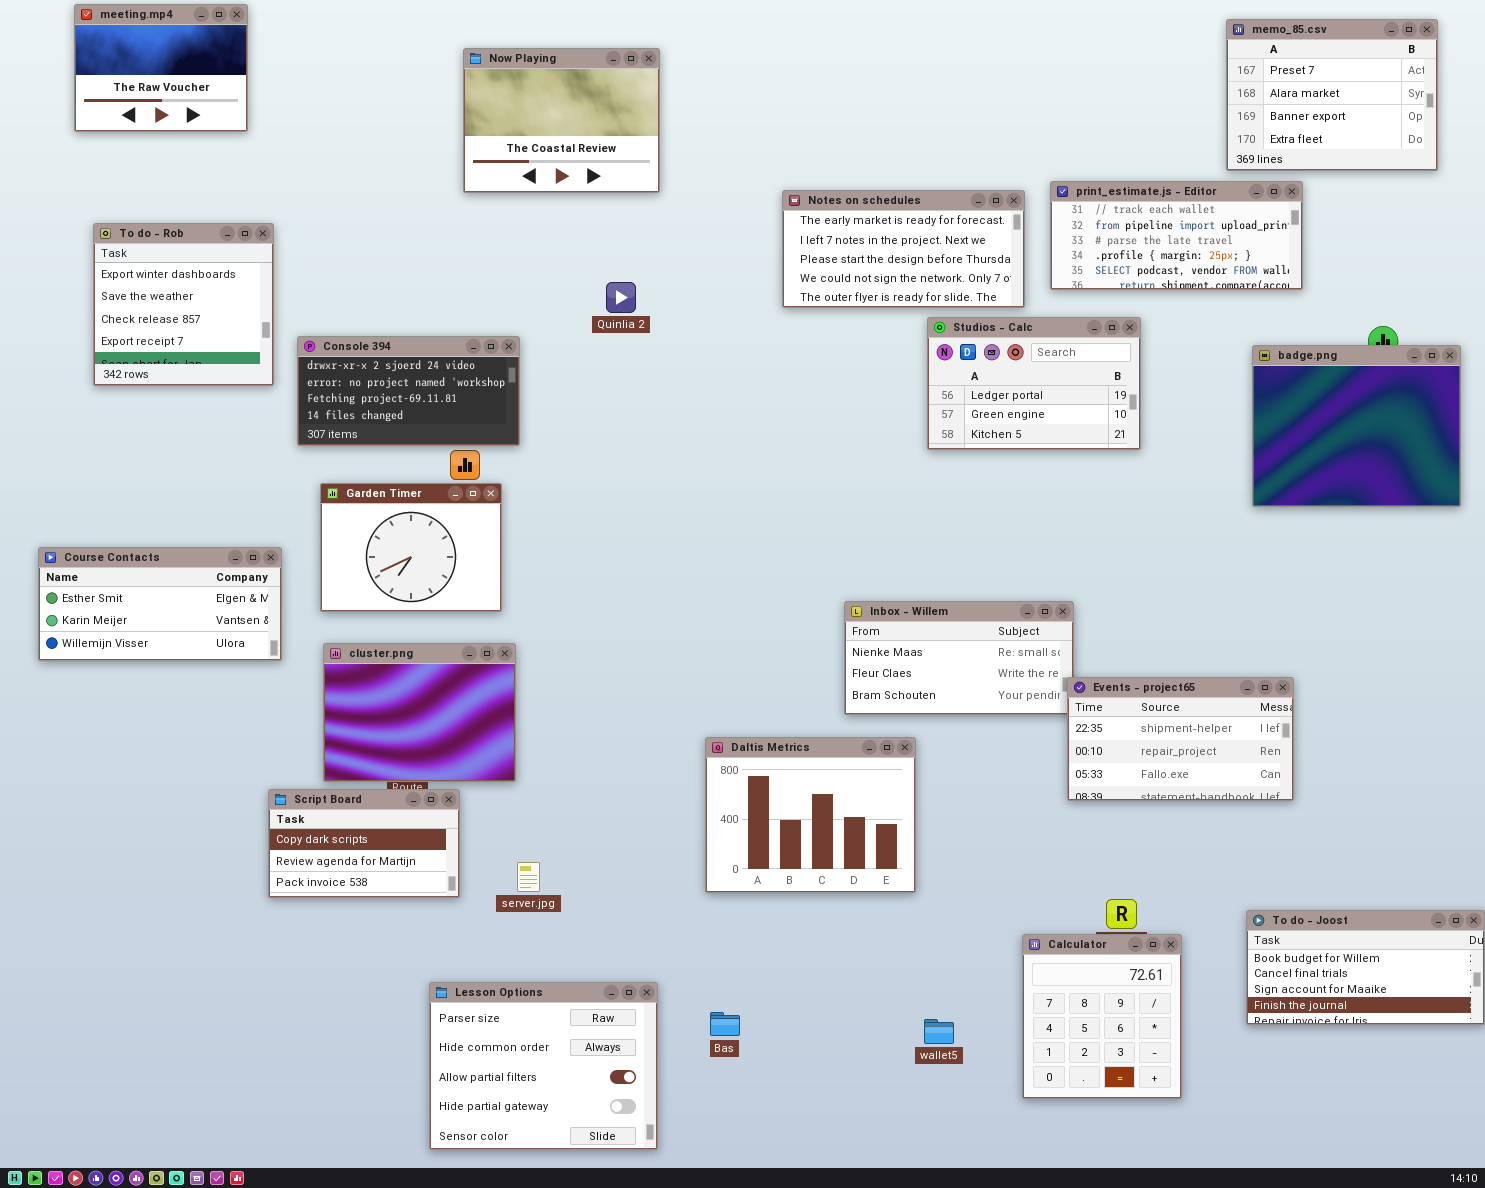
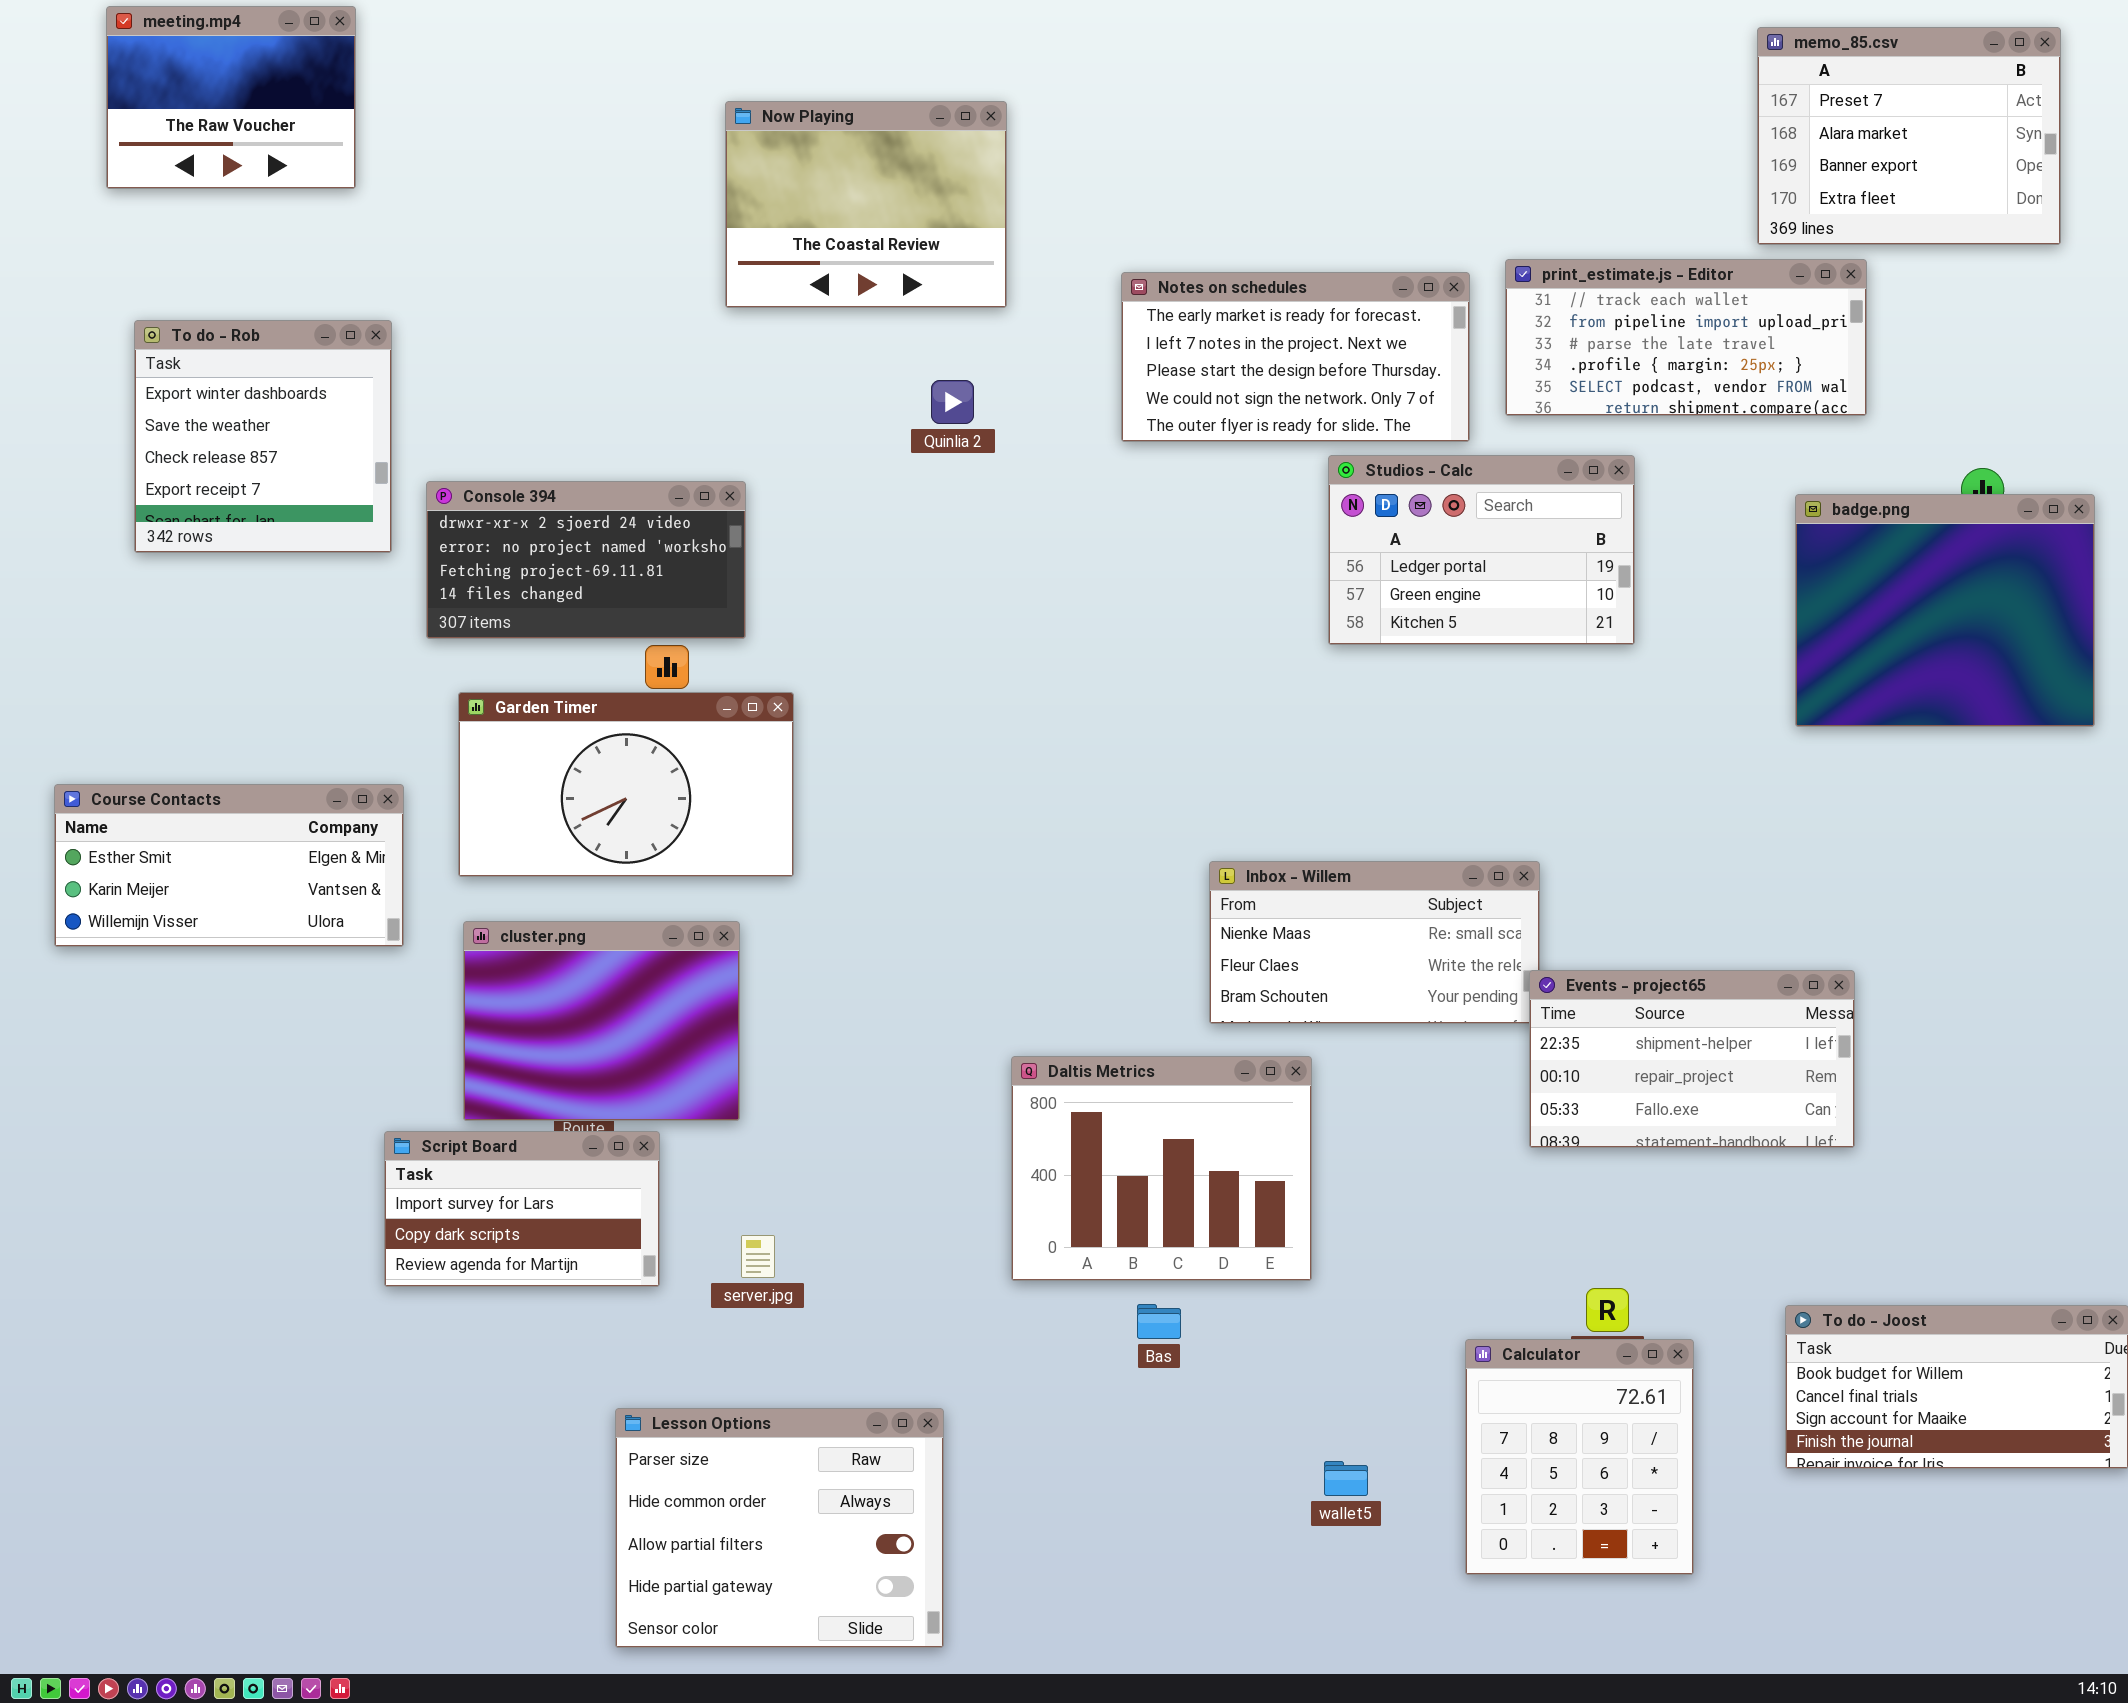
Now Playing: [463,48,660,193] -> [725,101,1007,308], moved
Quinlia 2: [606,282,636,313] -> [931,380,974,424], moved
Garden Timer: [320,483,502,612] -> [458,692,794,877], resized
Script Board: [268,789,460,898] -> [384,1131,660,1287], scrolled up 1 row
Bas: [710,1012,740,1036] -> [1137,1304,1181,1339], moved

